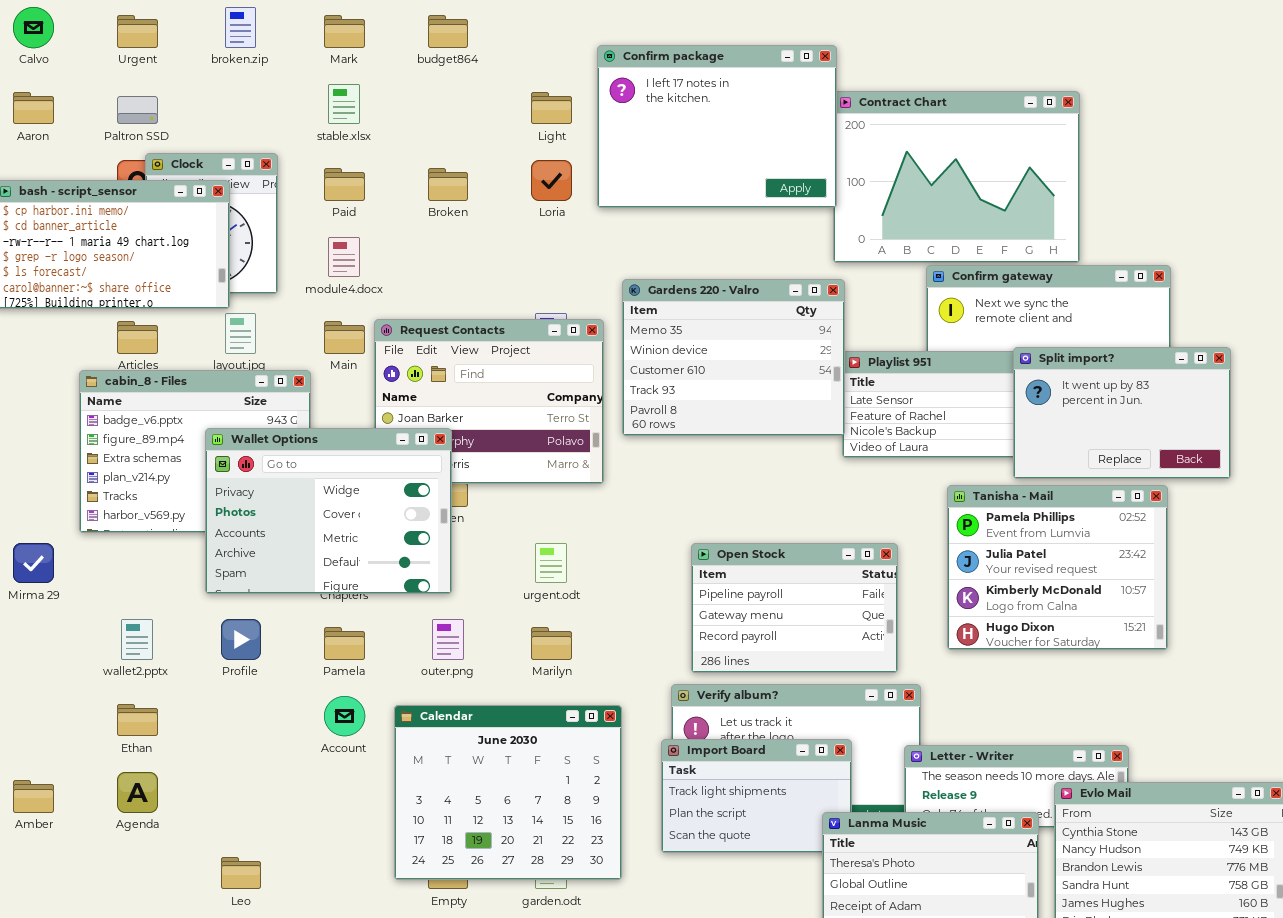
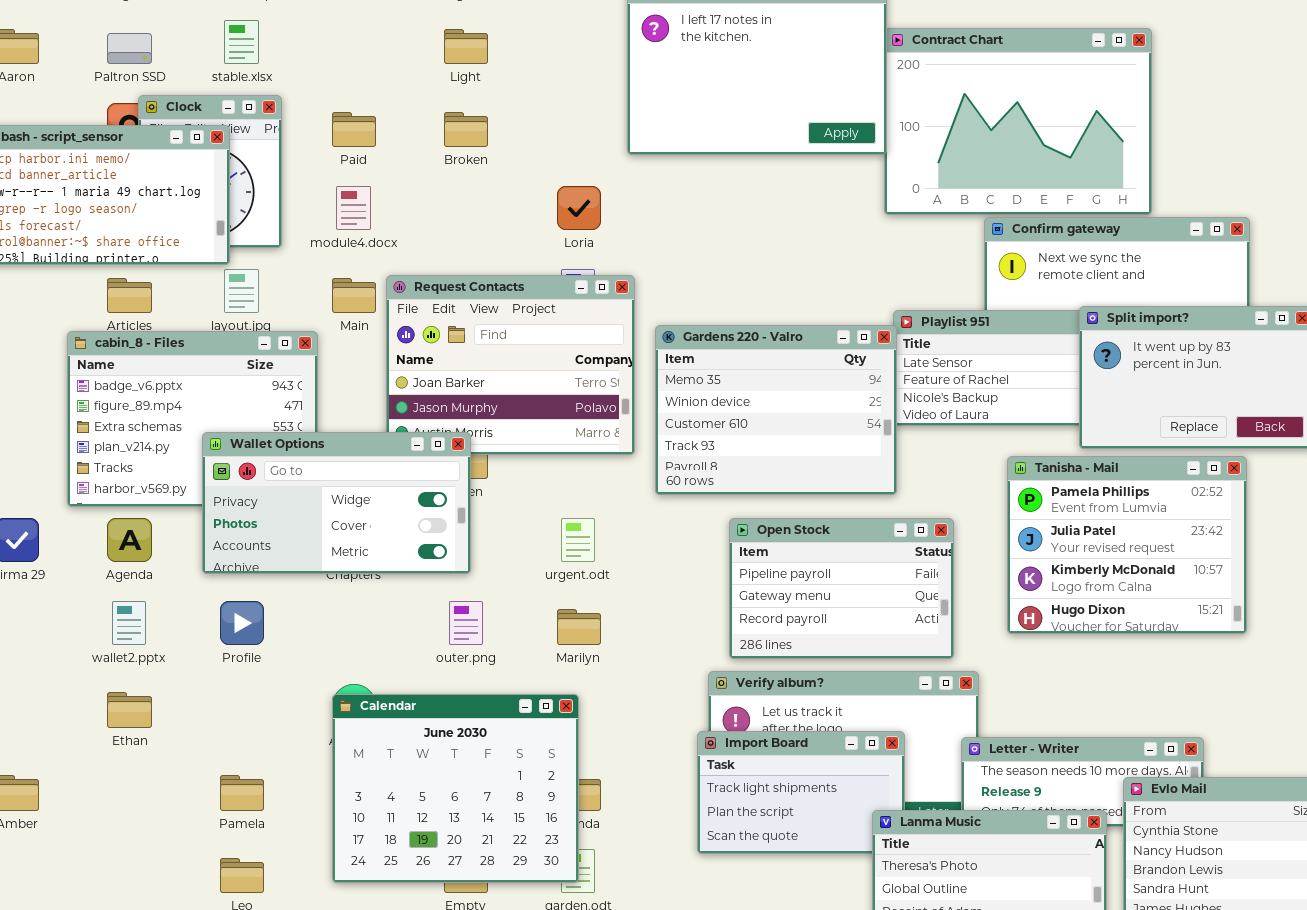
stable.xlsx: [328,84,360,124] -> [224,20,259,64], moved
Light: [531,92,572,124] -> [444,29,488,64], moved
Loria: [531,160,572,201] -> [557,186,601,230], moved
Gardens 220 - Valro: [622,279,845,436] -> [655,325,897,495], moved
Wallet Options: [205,428,452,594] -> [202,432,471,574], resized
Pamela: [324,627,365,660] -> [220,775,264,811], moved
Calendar: [394,705,622,880] -> [332,694,579,883], moved
Agenda: [117,772,158,813] -> [107,518,152,562], moved

